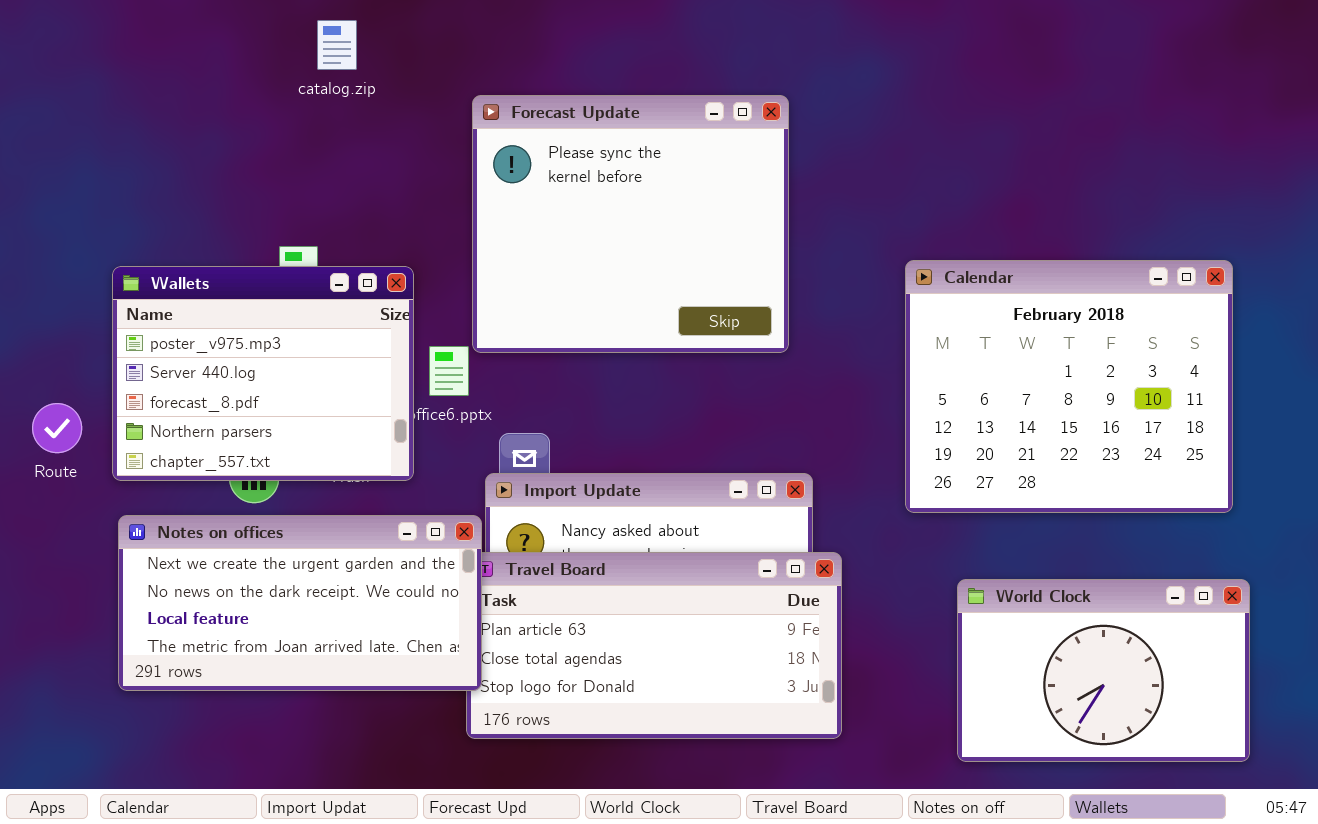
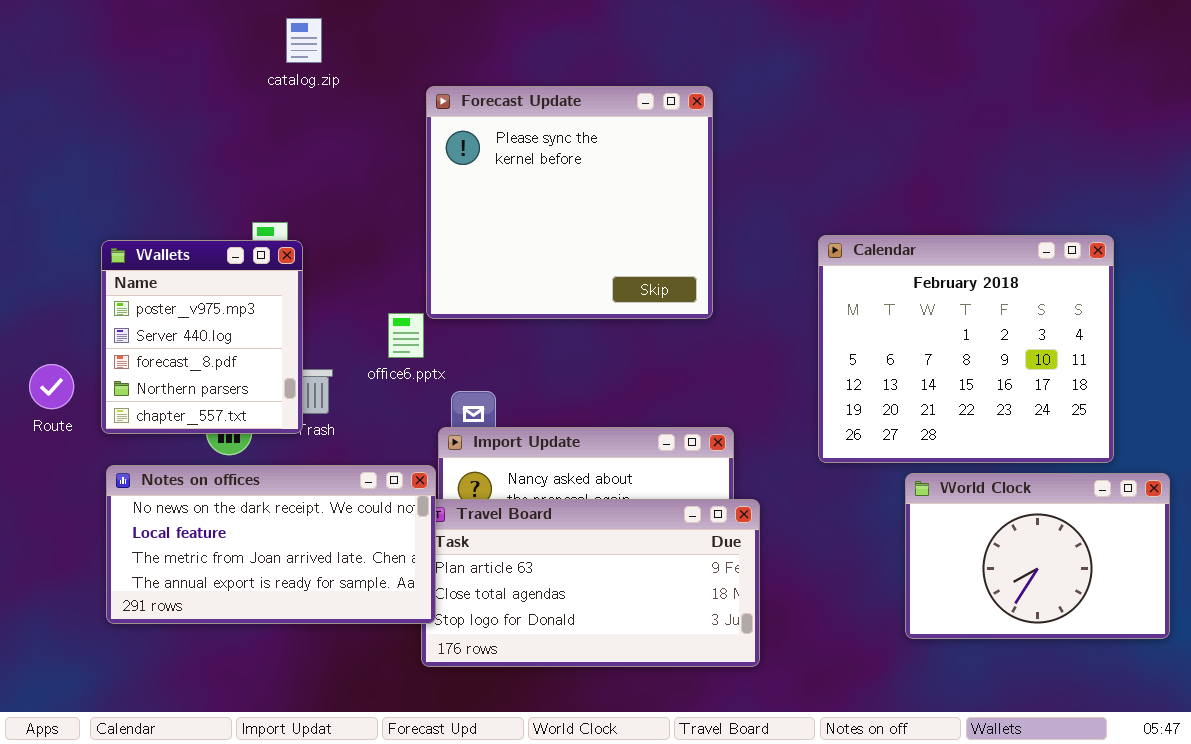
Wallets: [112,266,414,481] -> [101,240,303,434], resized
Notes on offices: [118,515,482,691] -> [106,465,436,624], scrolled down 1 row
World Clock: [957,579,1250,762] -> [905,473,1170,639], moved

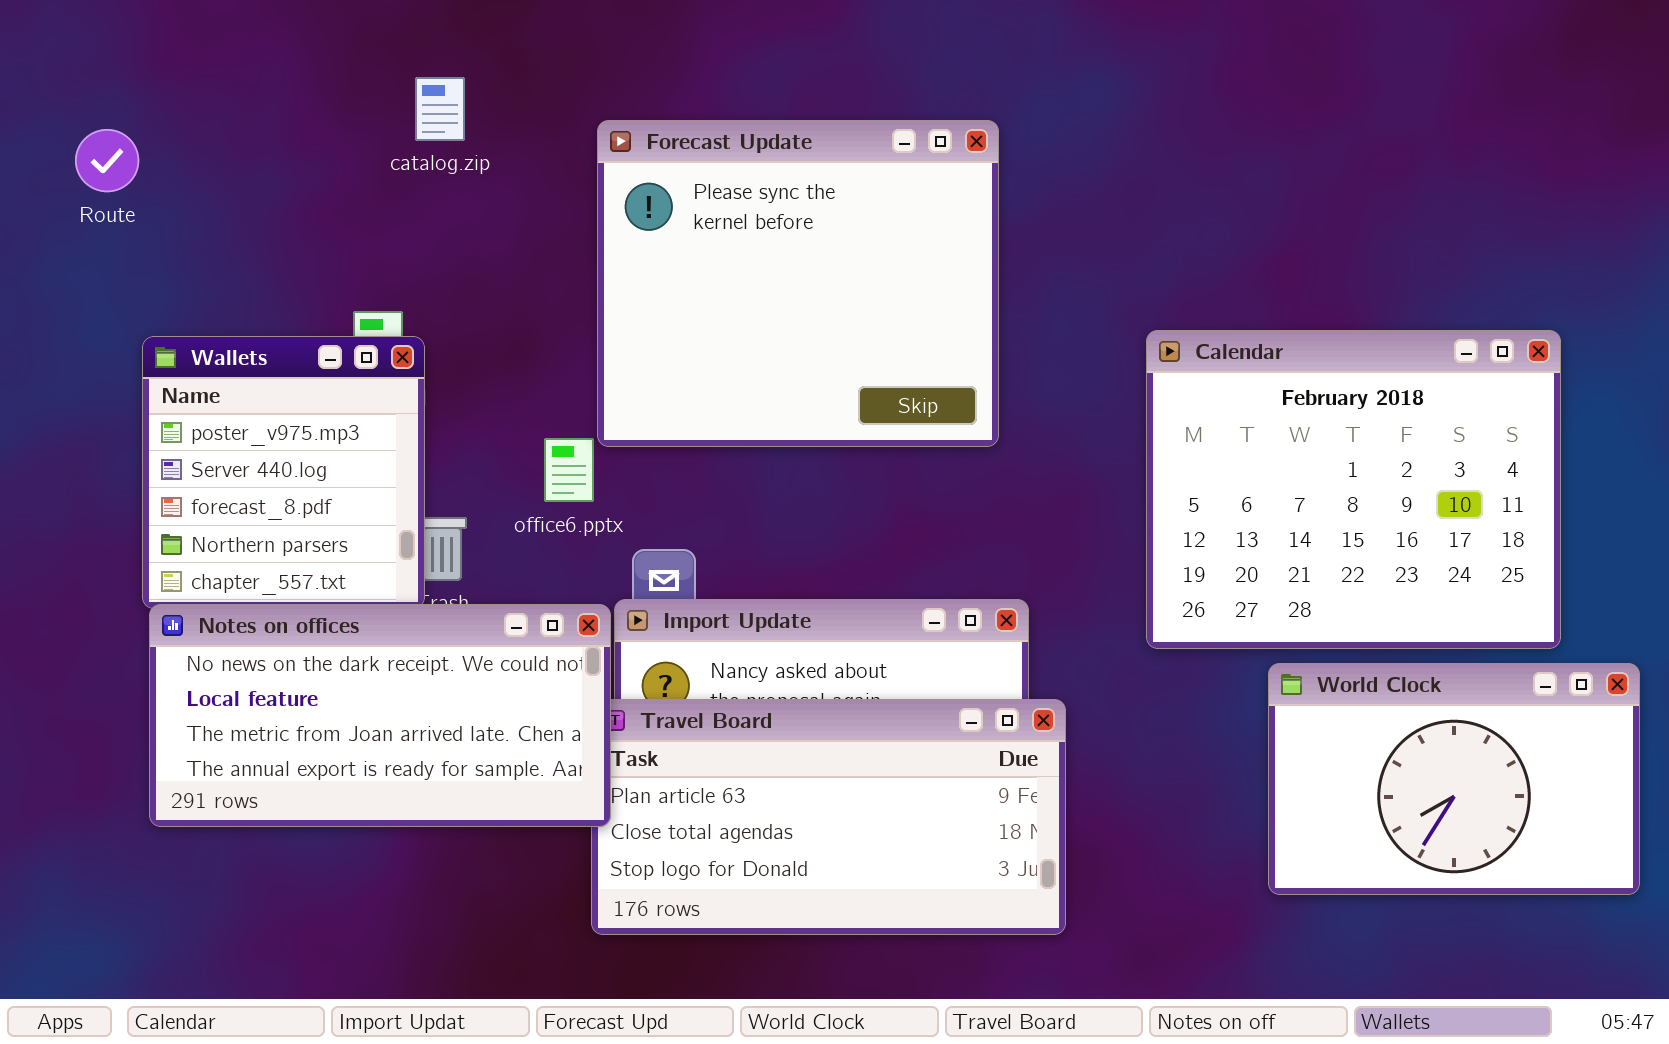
catalog.zip: [286,18,322,63] -> [415,77,465,141], moved
Route: [29,364,74,409] -> [75,129,139,192], moved
Notes on offices: [106,465,436,624] -> [149,604,611,827], moved

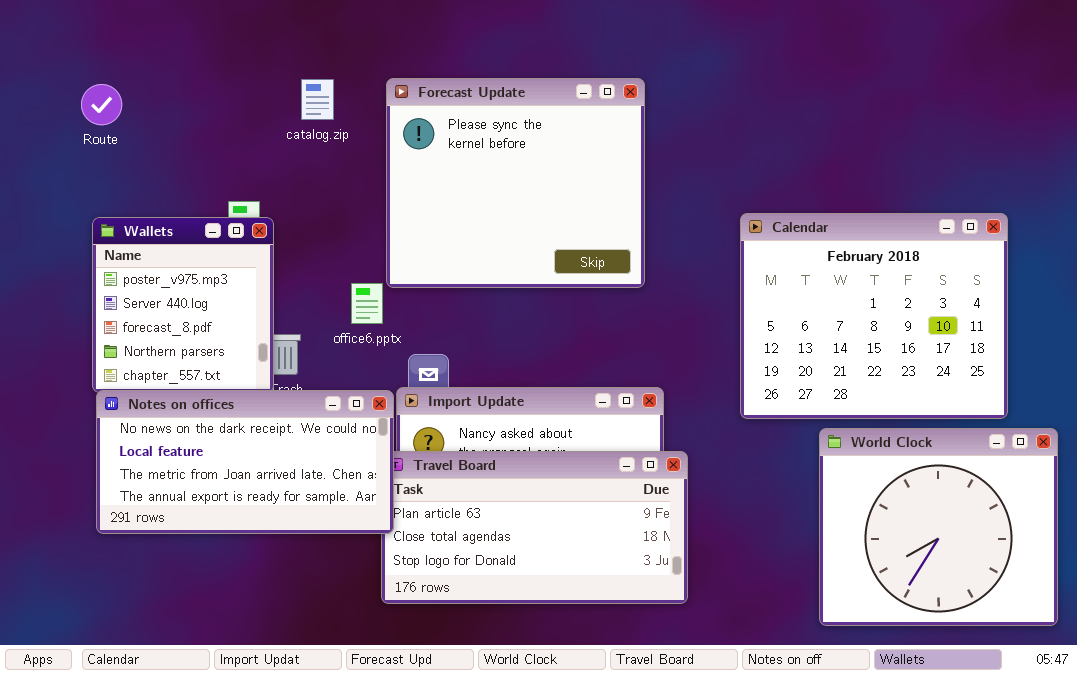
catalog.zip: [415,77,465,141] -> [301,79,334,120], moved
Route: [75,129,139,192] -> [81,84,122,125], moved
World Clock: [1268,663,1640,895] -> [819,428,1058,626], resized

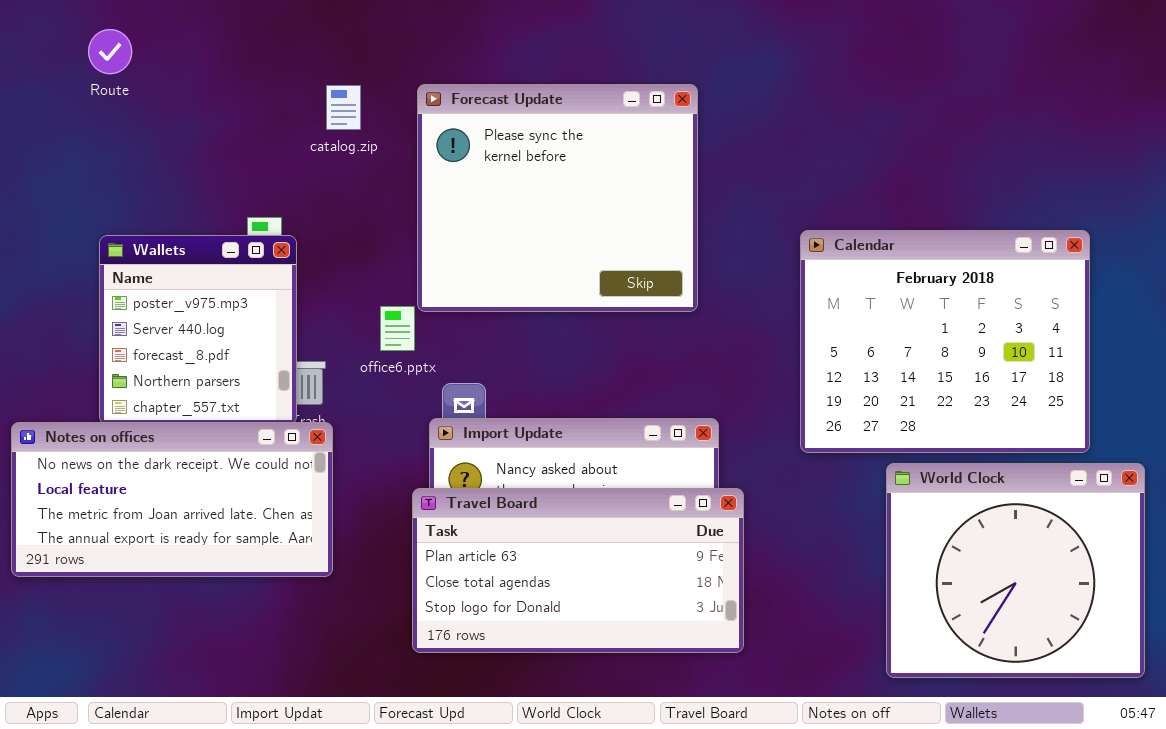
Route: [81,84,122,125] -> [88,29,132,74], moved
Notes on offices: [96,390,394,534] -> [11,422,333,577], moved

